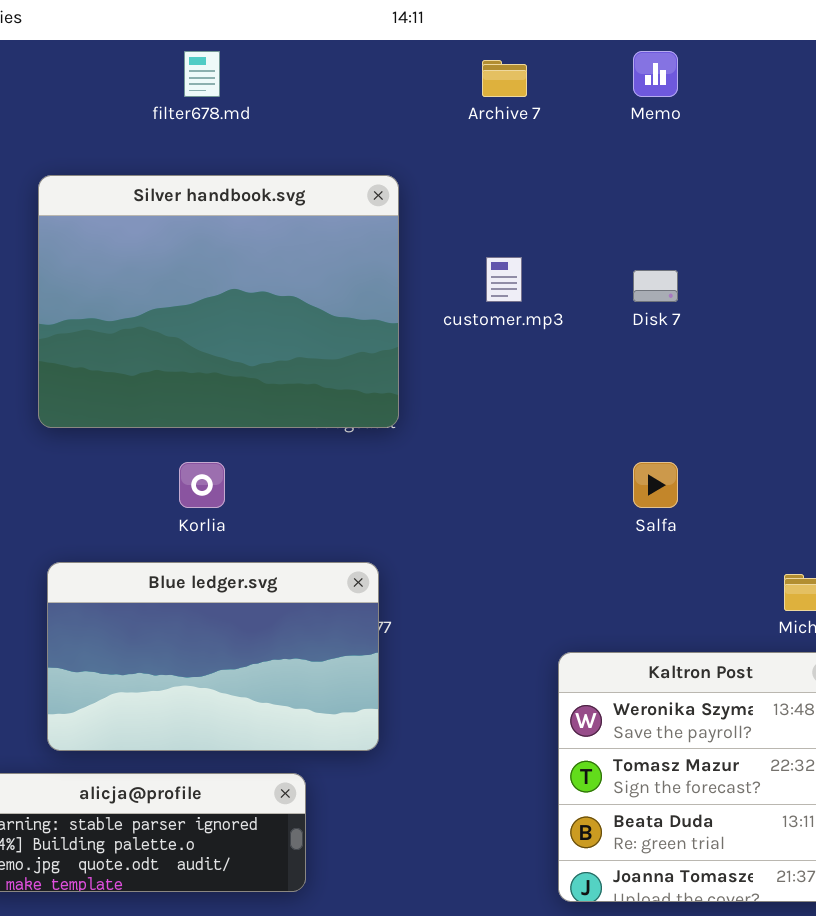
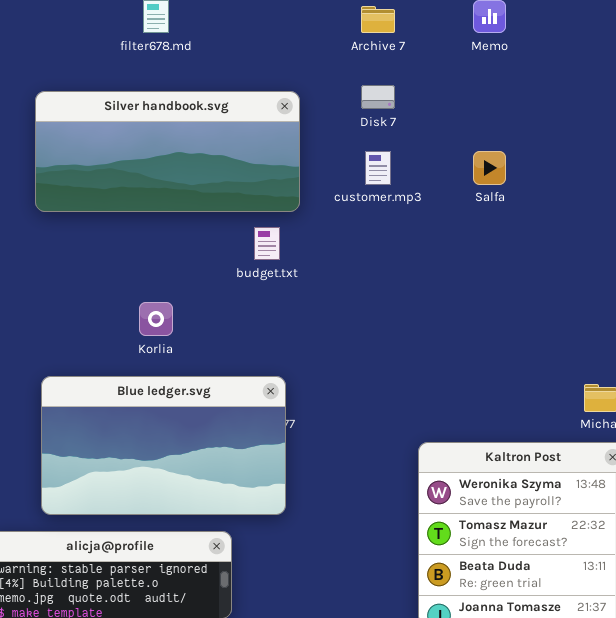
Silver handbook.svg: [38,175,399,428] -> [35,91,300,212], resized
Disk 7: [633,270,678,302] -> [361,85,395,109], moved
Salfa: [633,462,678,508] -> [473,151,506,185], moved

